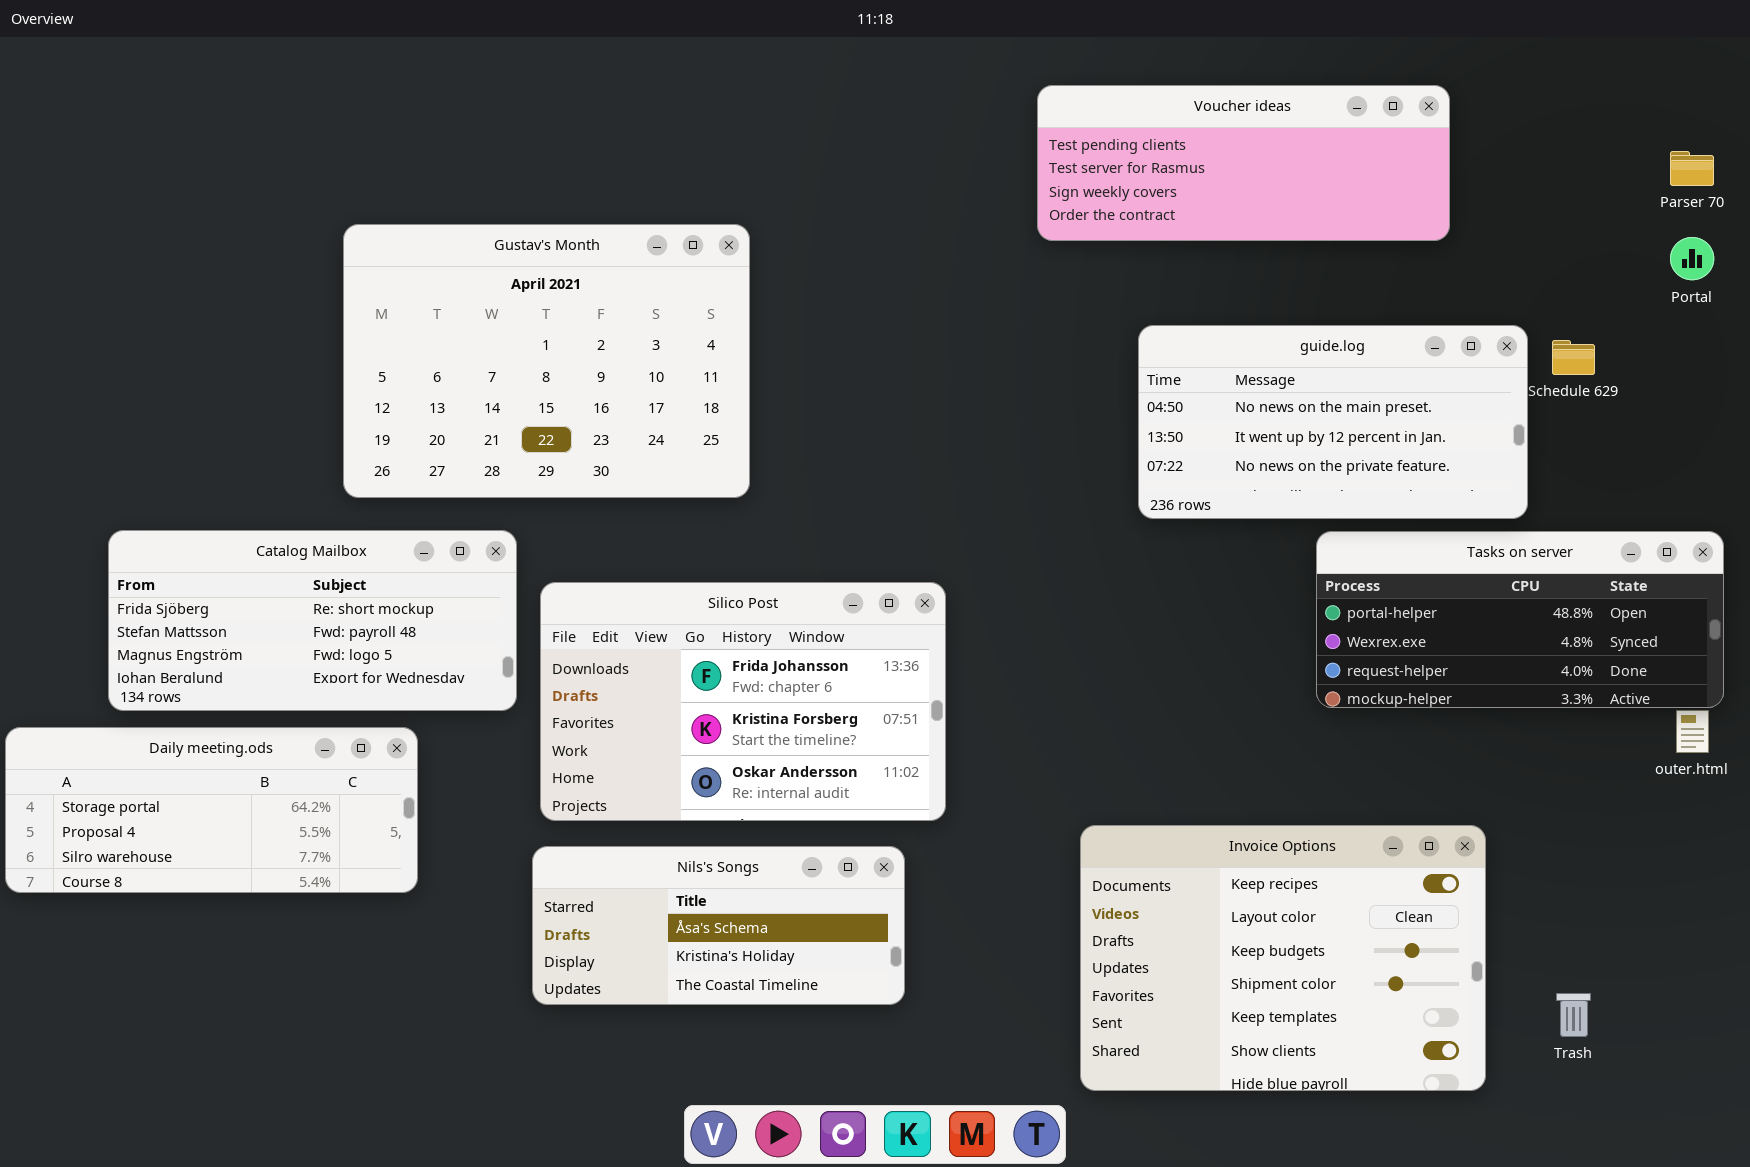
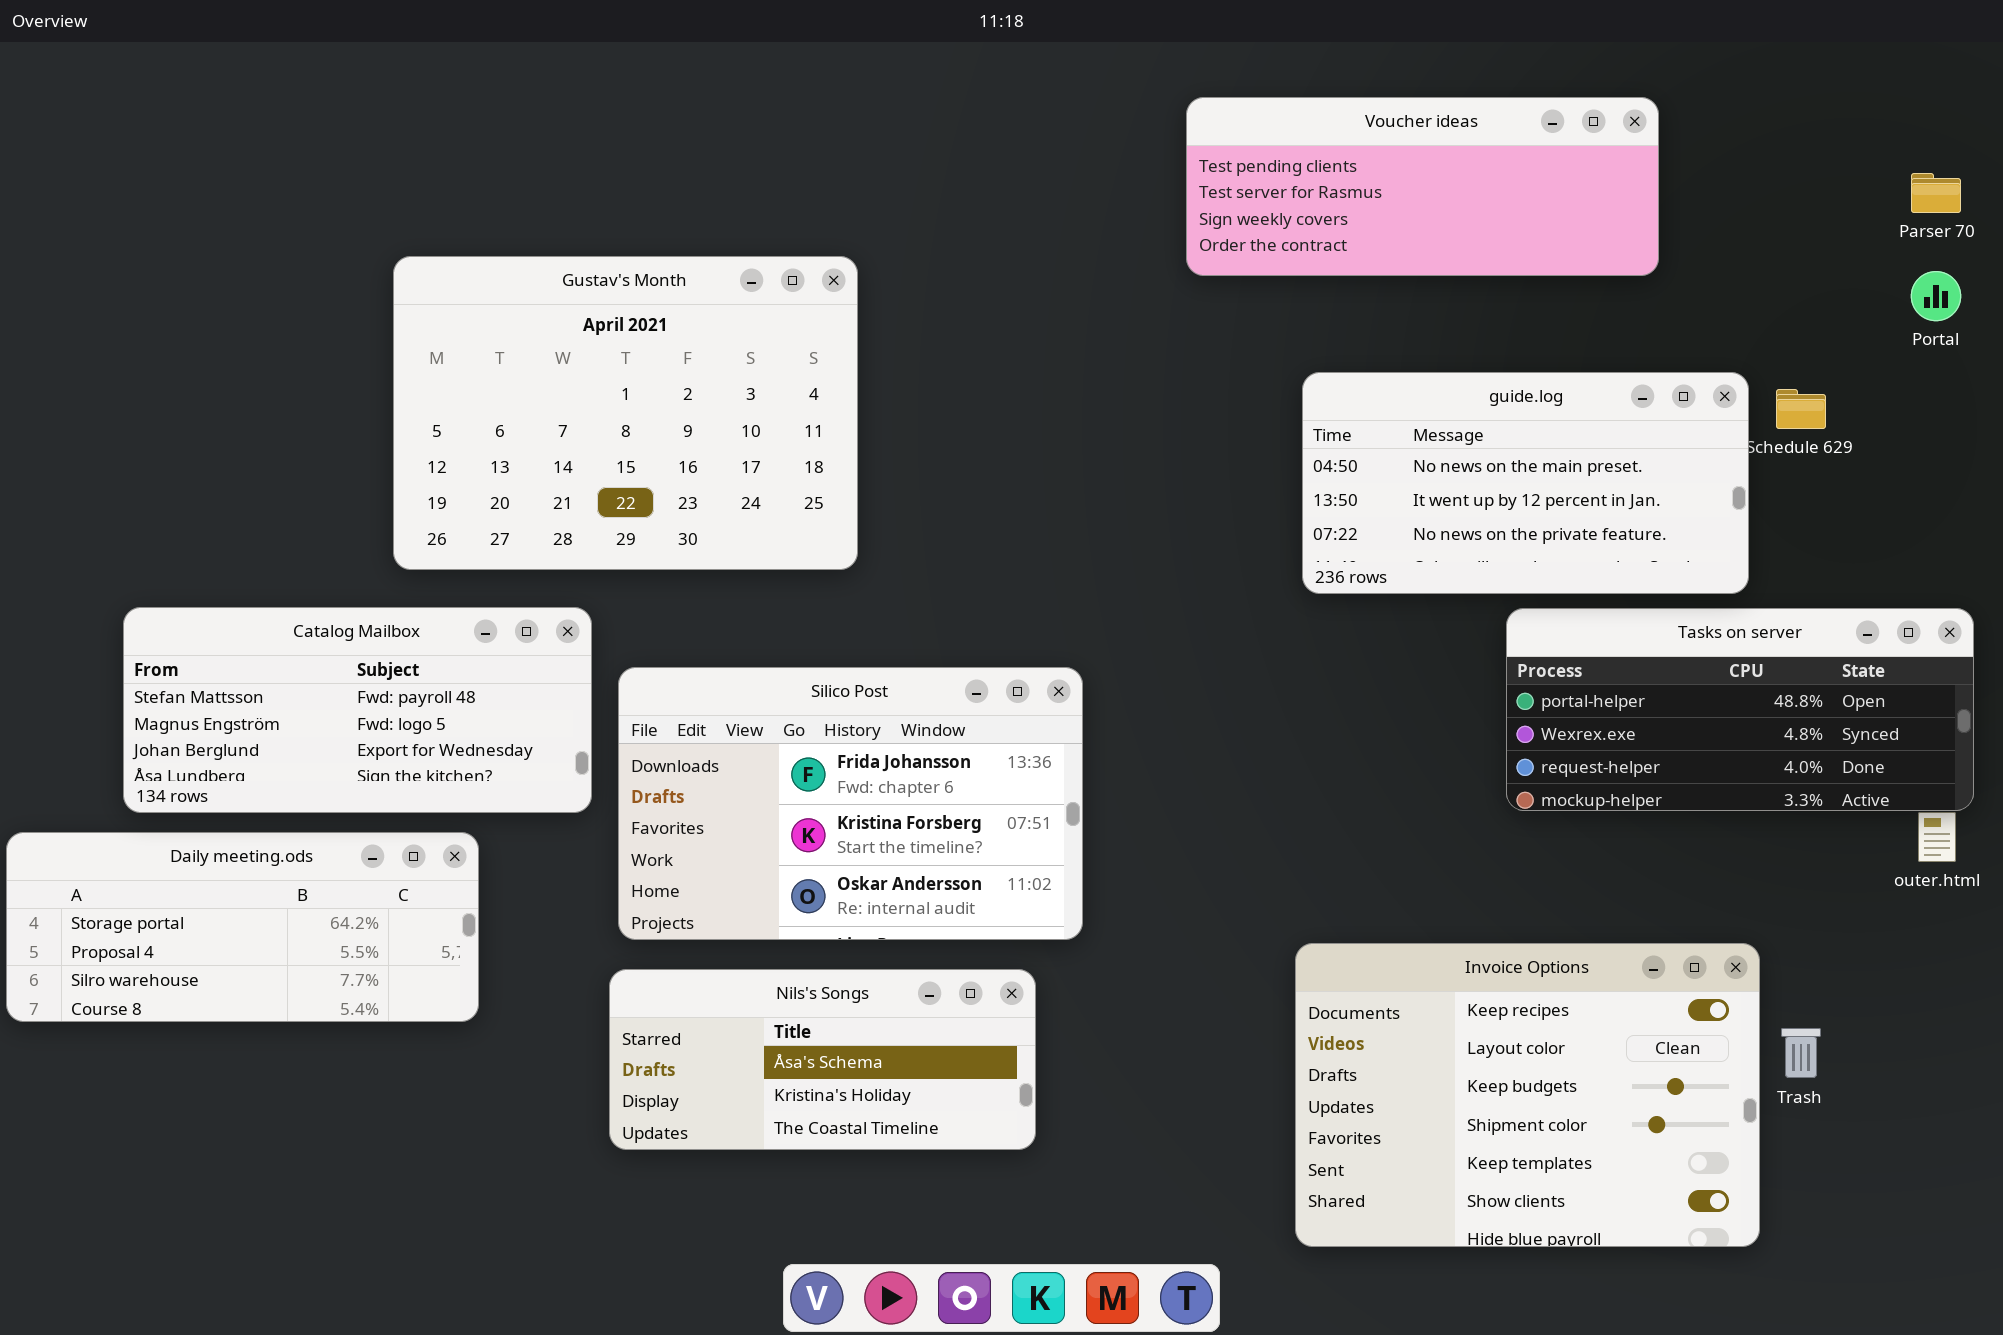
Catalog Mailbox: [108,530,517,711] -> [123,607,592,813], scrolled down 1 row
Invoice Options: [1080,825,1486,1091] -> [1295,943,1760,1247], moved
Trash: [1556,993,1591,1037] -> [1781,1028,1821,1078], moved

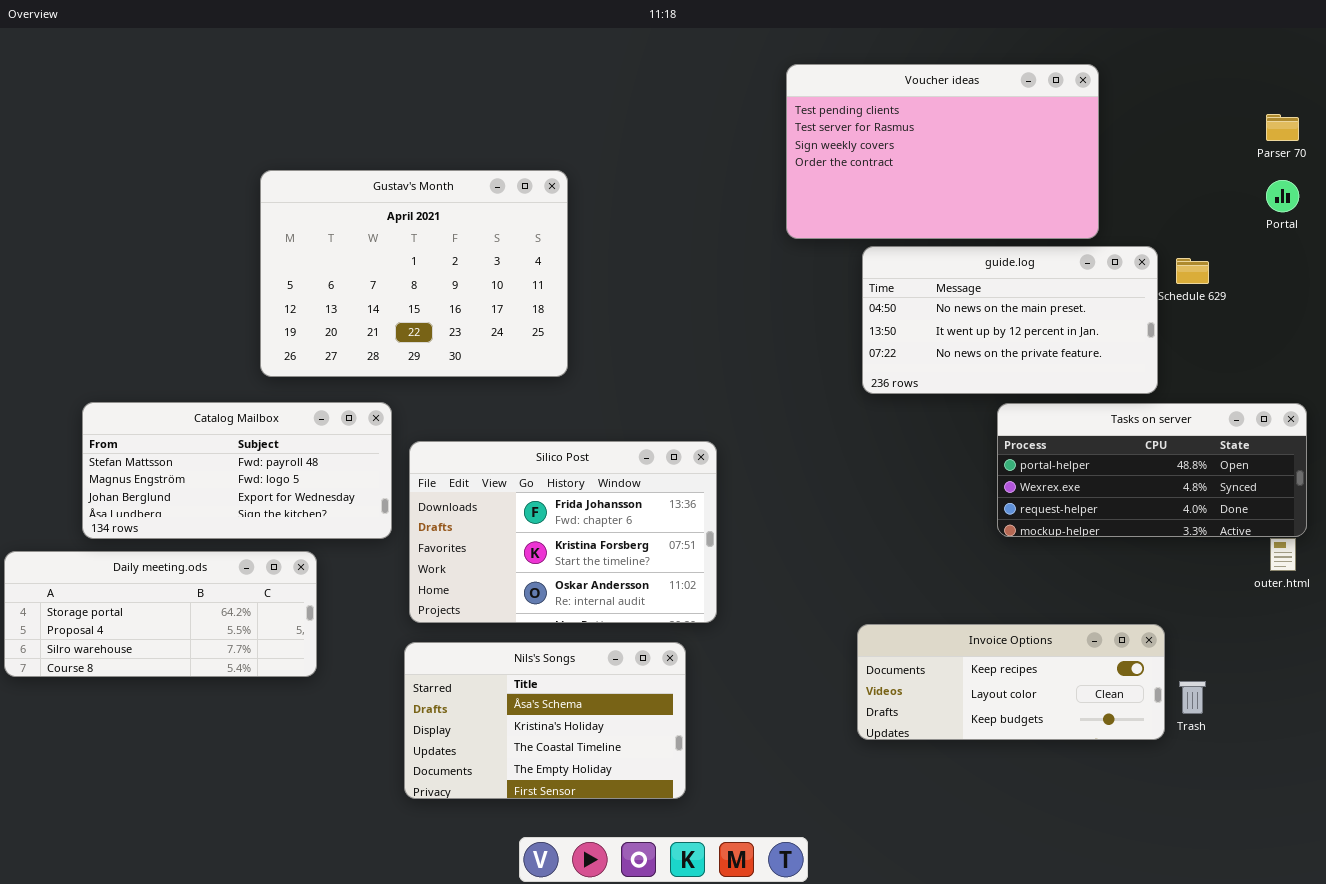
Voucher ideas: [1186,97,1659,276] -> [786,64,1099,239], resized
Invoice Options: [1295,943,1760,1247] -> [857,624,1165,740], resized
Nils's Songs: [609,969,1036,1150] -> [404,642,686,799], resized

